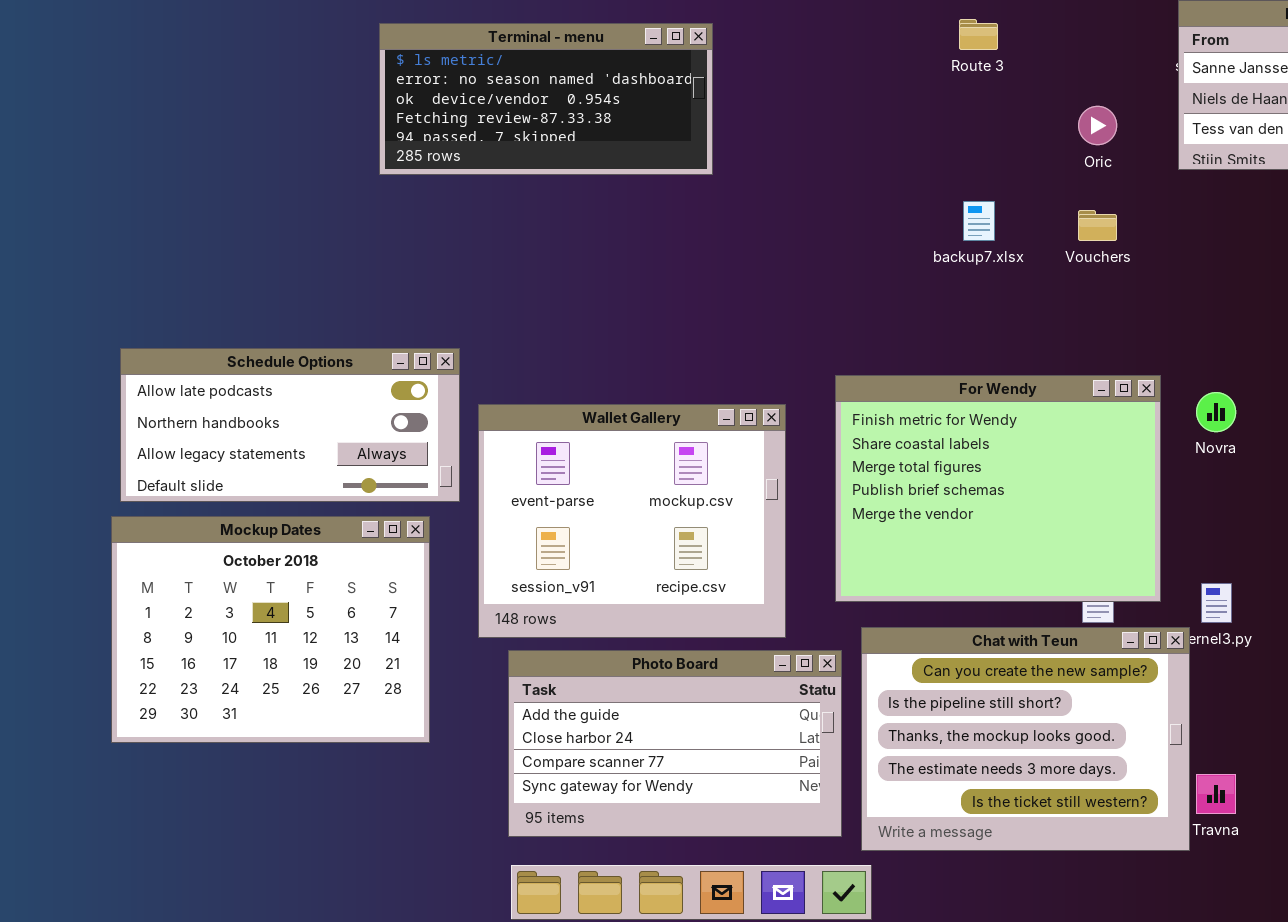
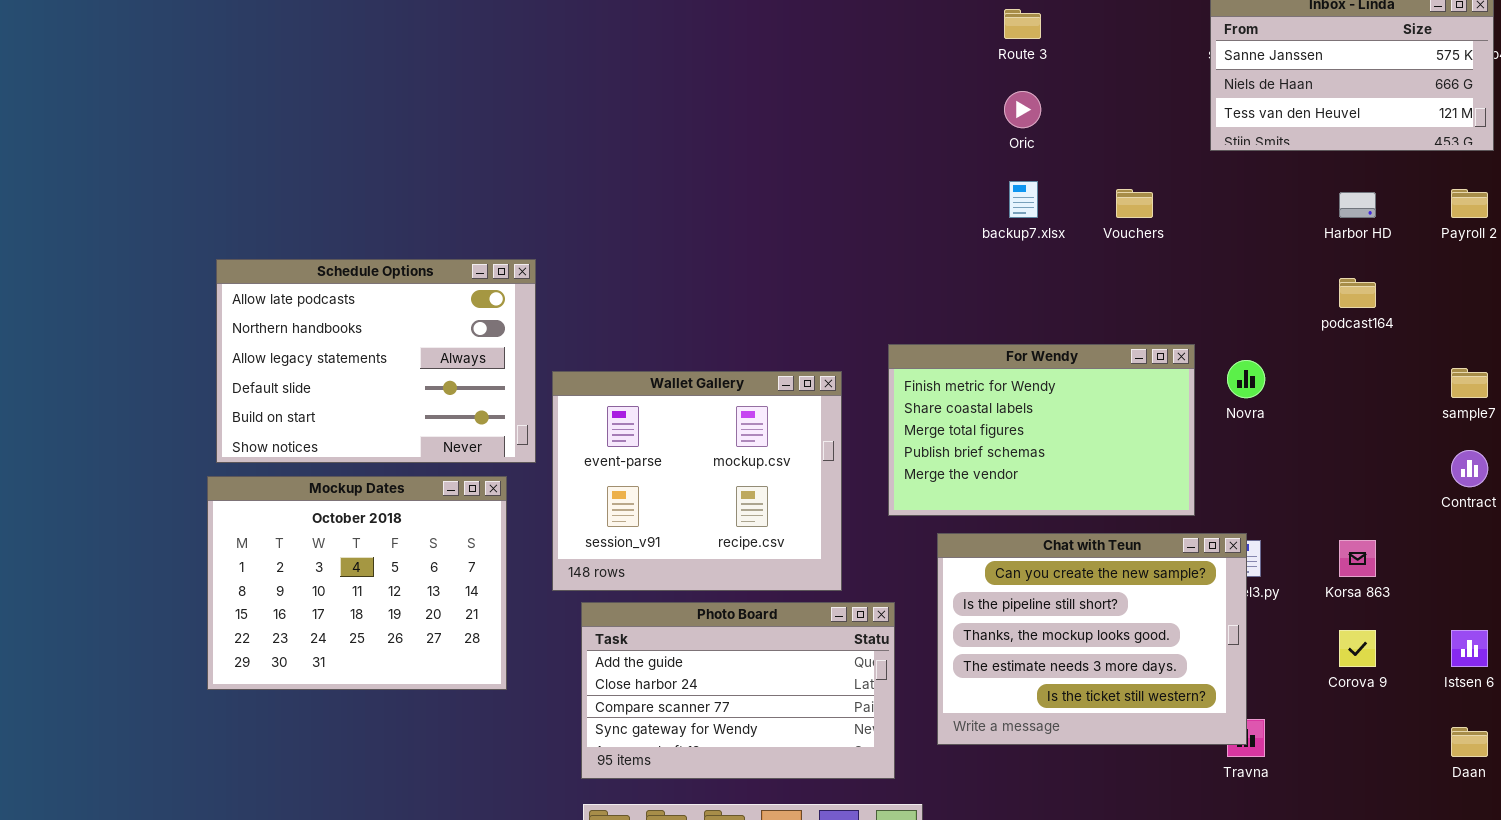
Terminal - menu: [379,23,713,175] -> none, closed
Oric: [1078,106,1117,145] -> [1004,91,1041,128], moved
Schedule Options: [120,348,460,502] -> [216,259,536,463], resized
For Wendy: [835,375,1161,602] -> [888,344,1195,516], resized
Chat with Teun: [861,627,1190,851] -> [937,533,1247,745], moved

